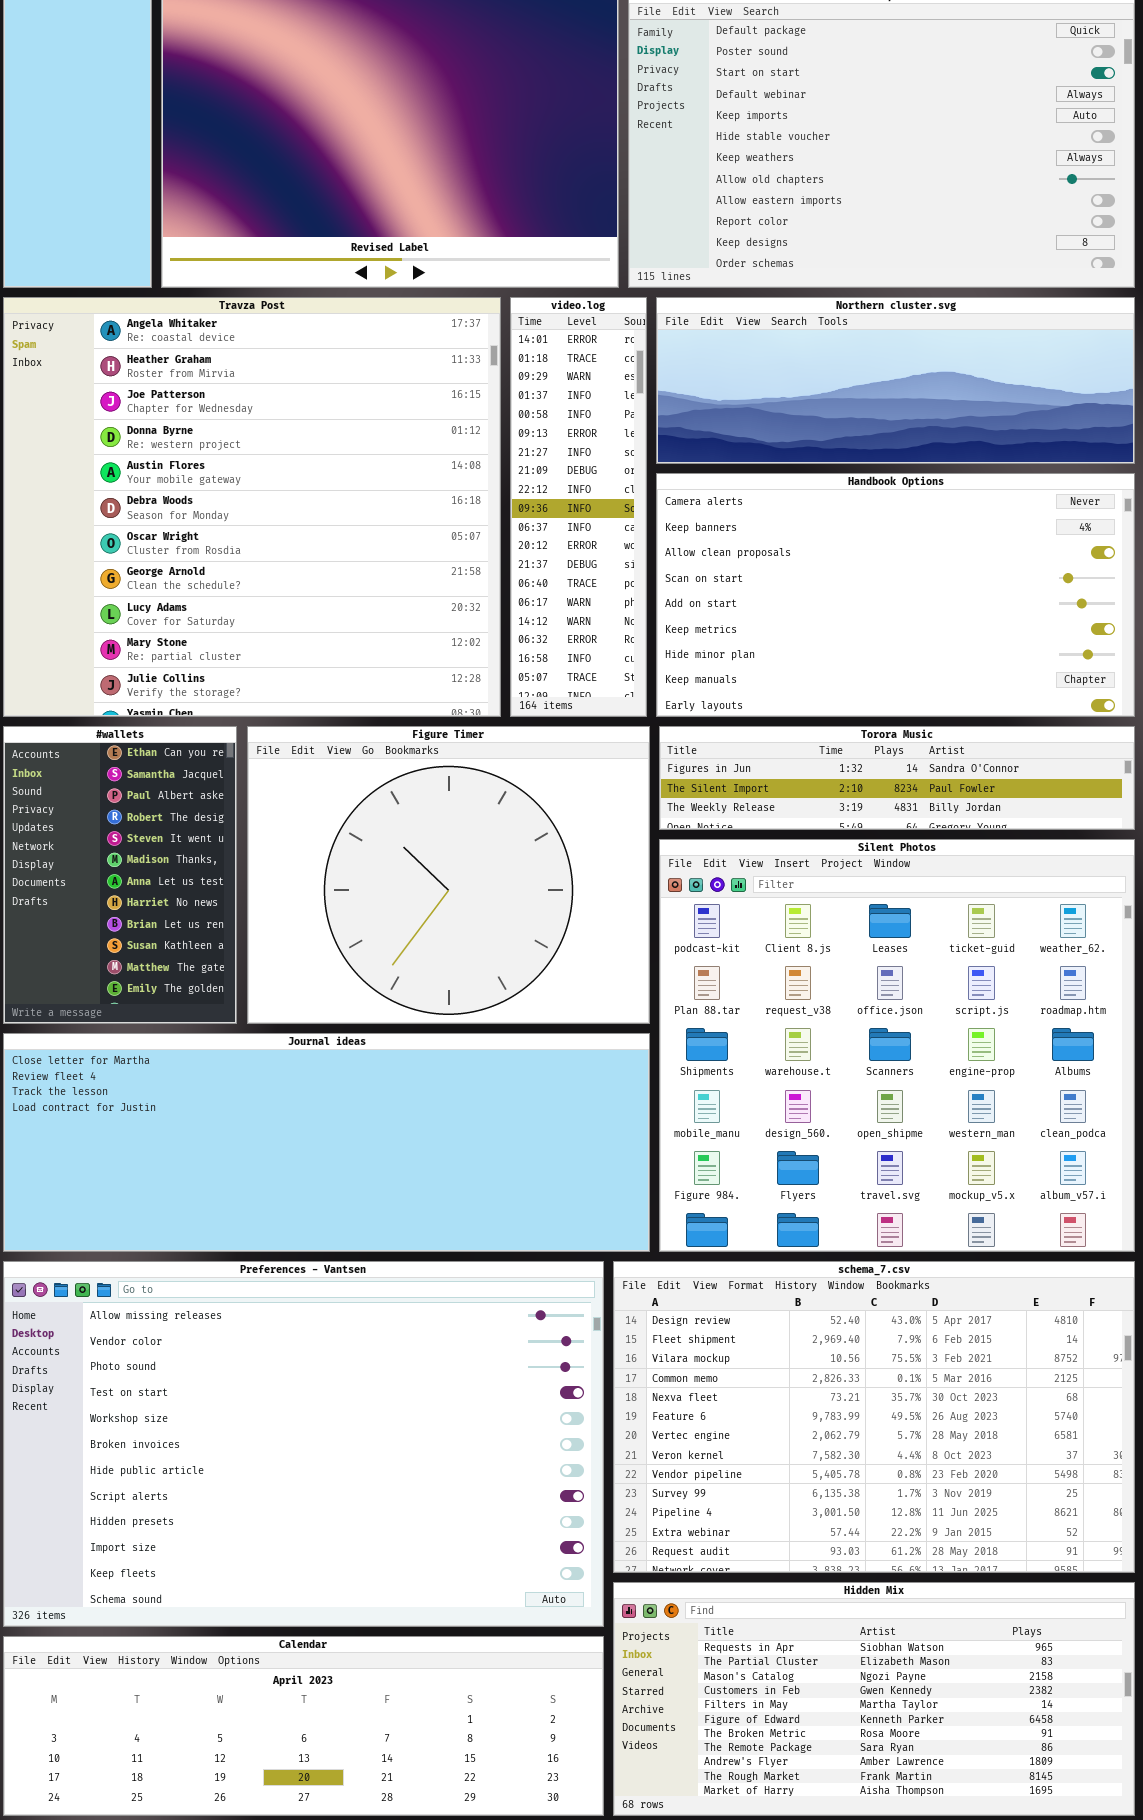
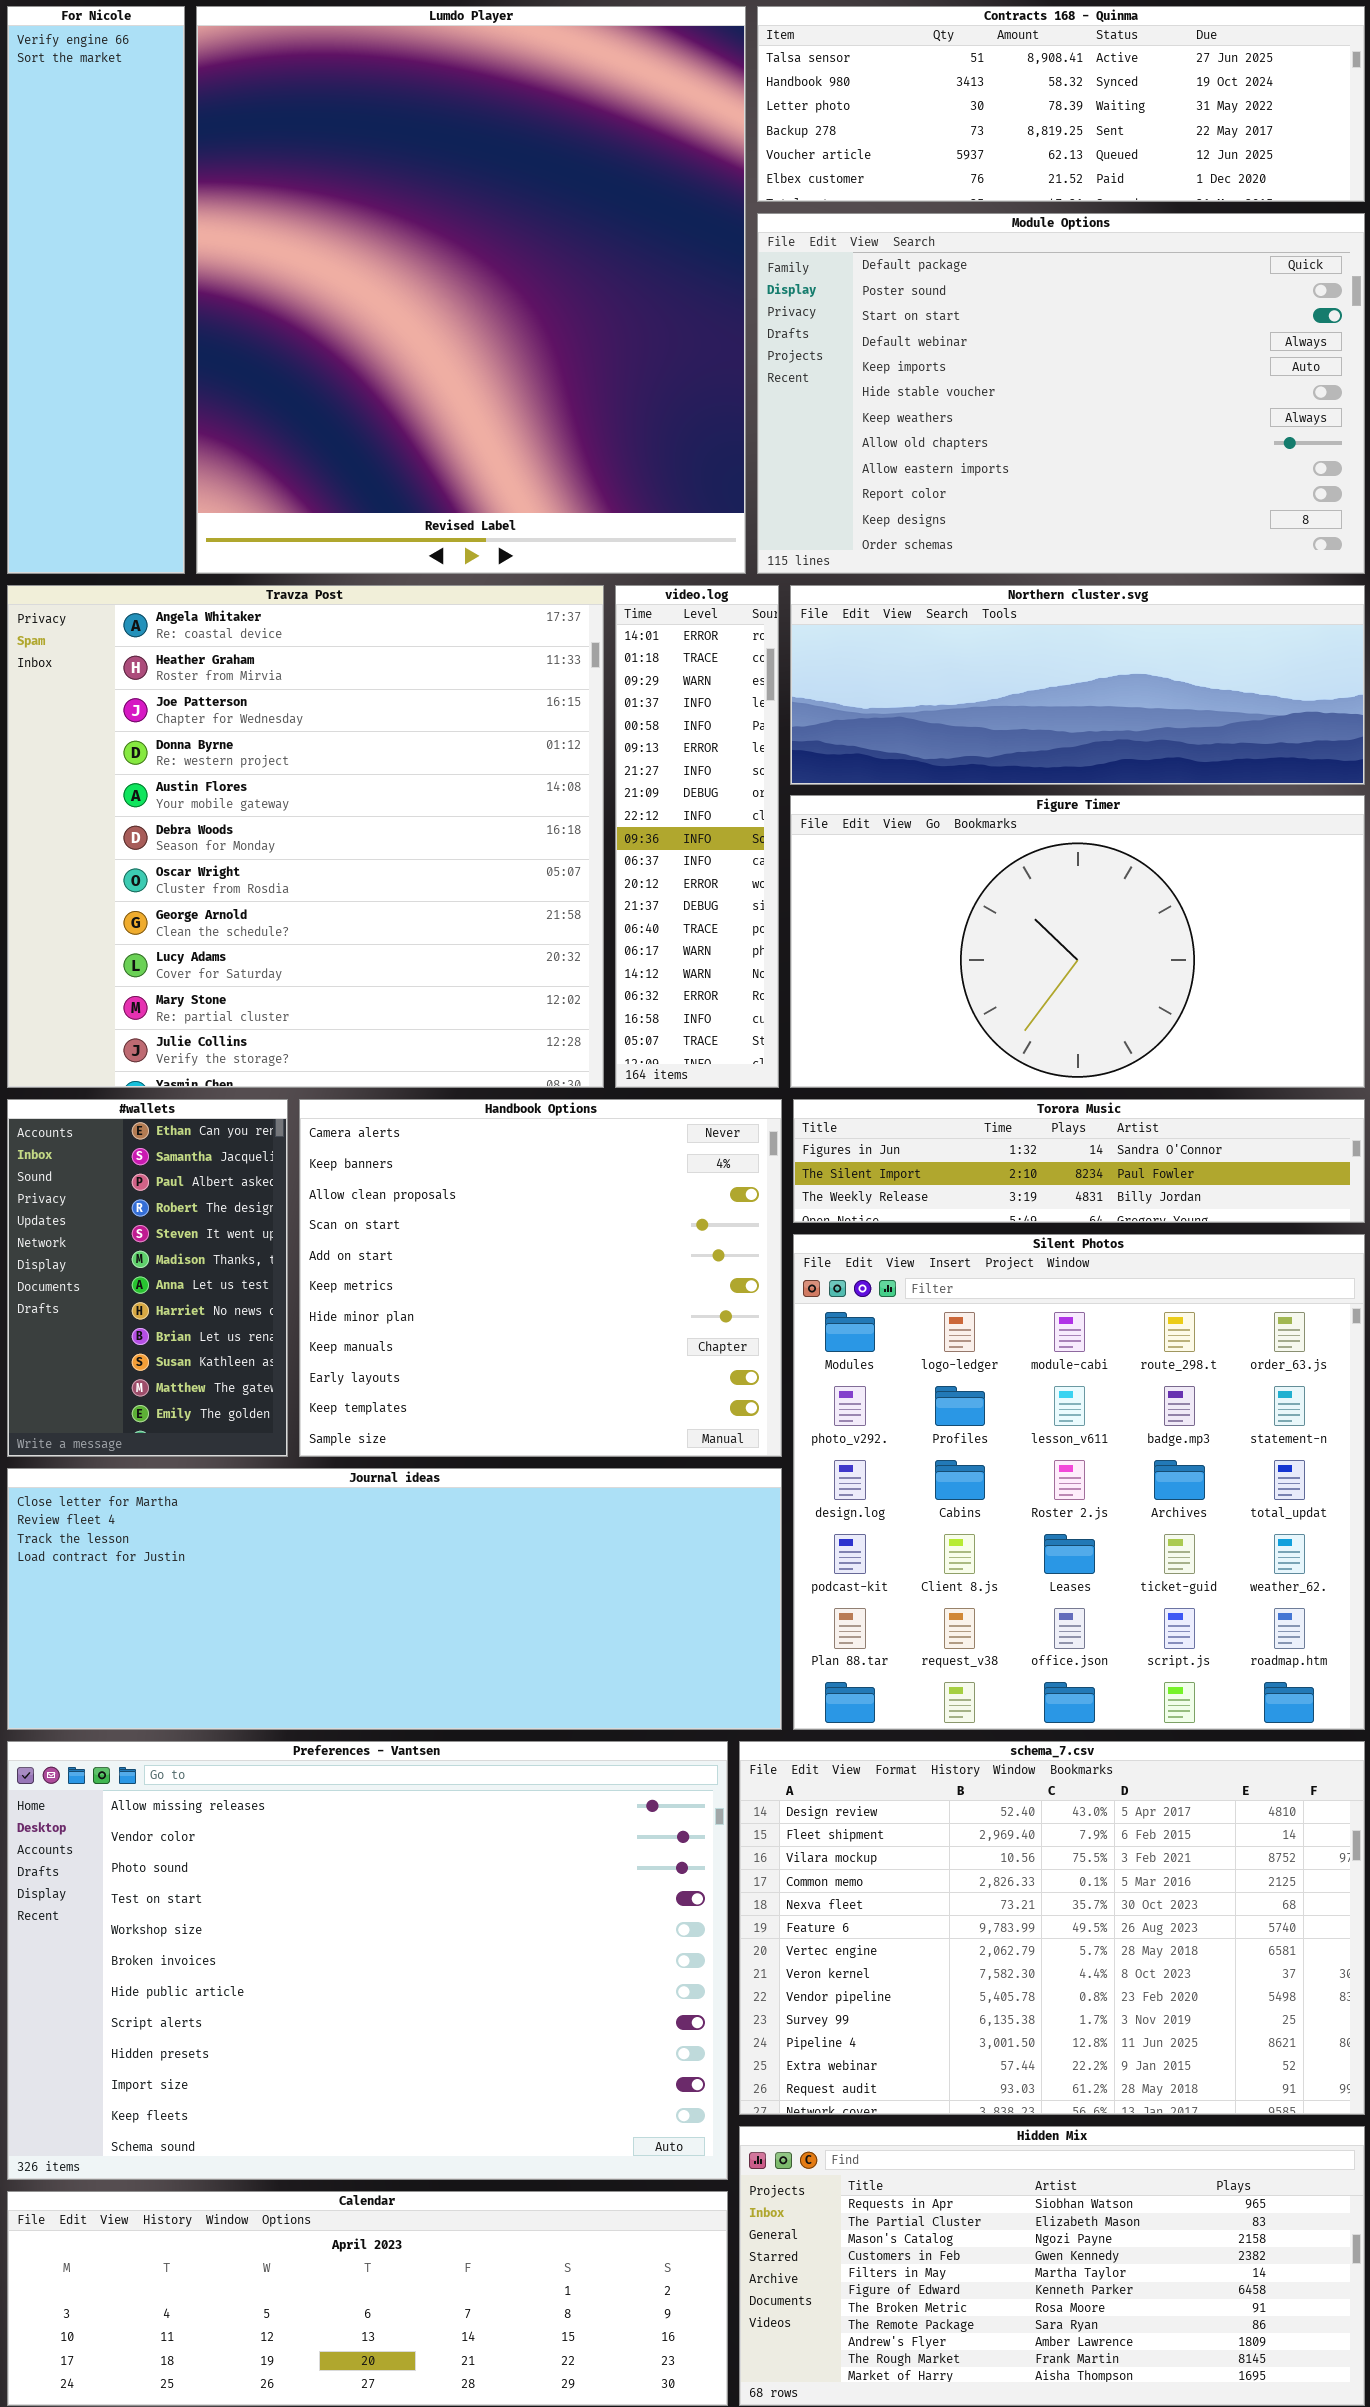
Handbook Options: [656,473,1135,717] -> [299,1099,782,1457], moved, resized
Figure Timer: [247,726,650,1024] -> [790,795,1365,1088], moved, resized
Silent Photos: [659,839,1135,1252] -> [793,1234,1365,1730], scrolled up 3 rows

